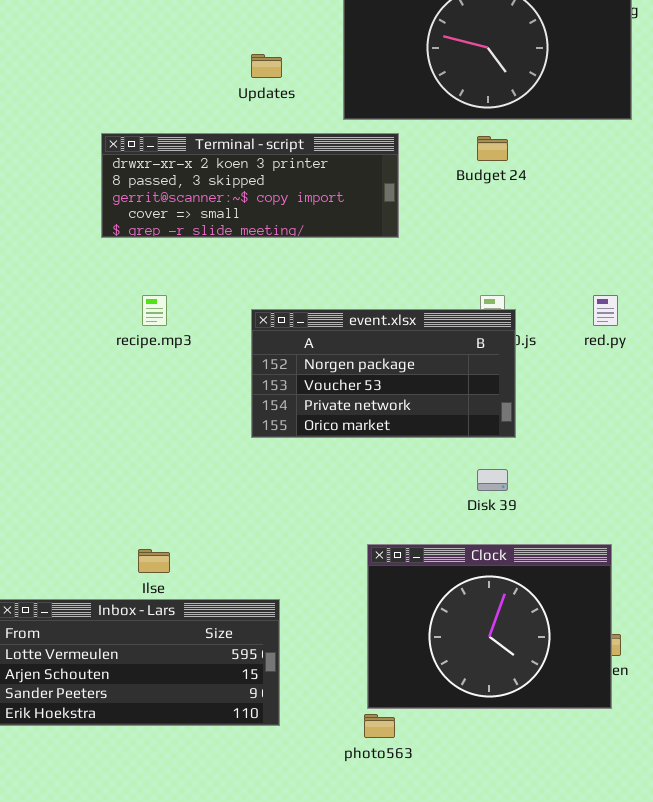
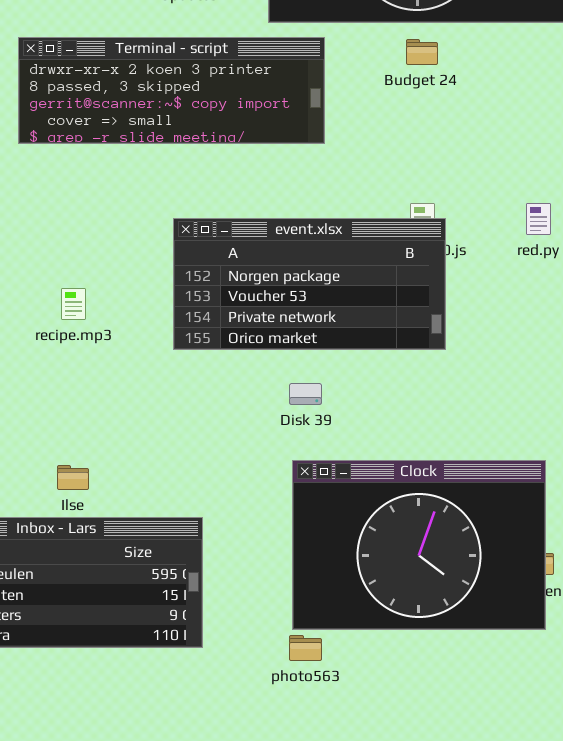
recipe.mp3: [142,295,167,326] -> [61,288,86,320], moved
Disk 39: [477,469,508,491] -> [289,383,322,405], moved

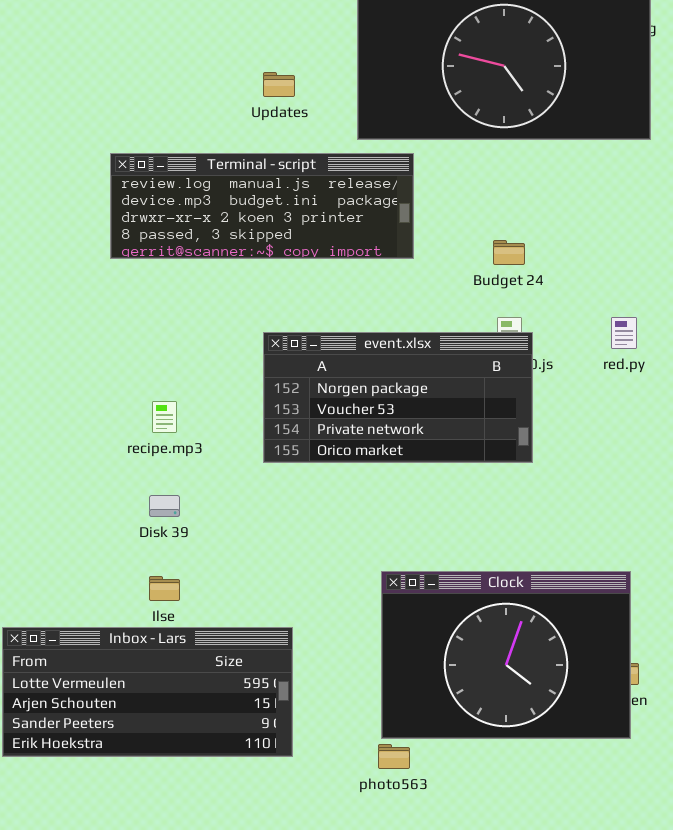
Terminal - script: [18,37,325,144] -> [110,153,414,259], scrolled up 2 rows
Budget 24: [406,39,438,65] -> [493,240,525,265], moved
Disk 39: [289,383,322,405] -> [149,495,180,517], moved

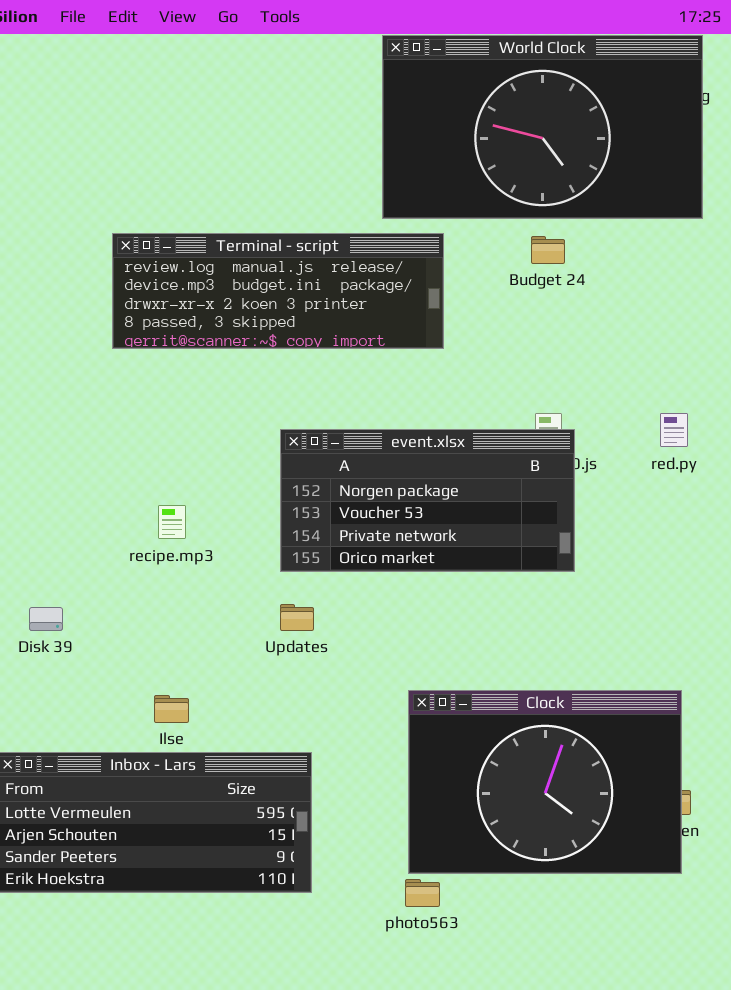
Updates: [263,72,295,97] -> [280,604,314,631], moved
Budget 24: [493,240,525,265] -> [531,236,565,264], moved
Disk 39: [149,495,180,517] -> [29,607,63,631], moved

